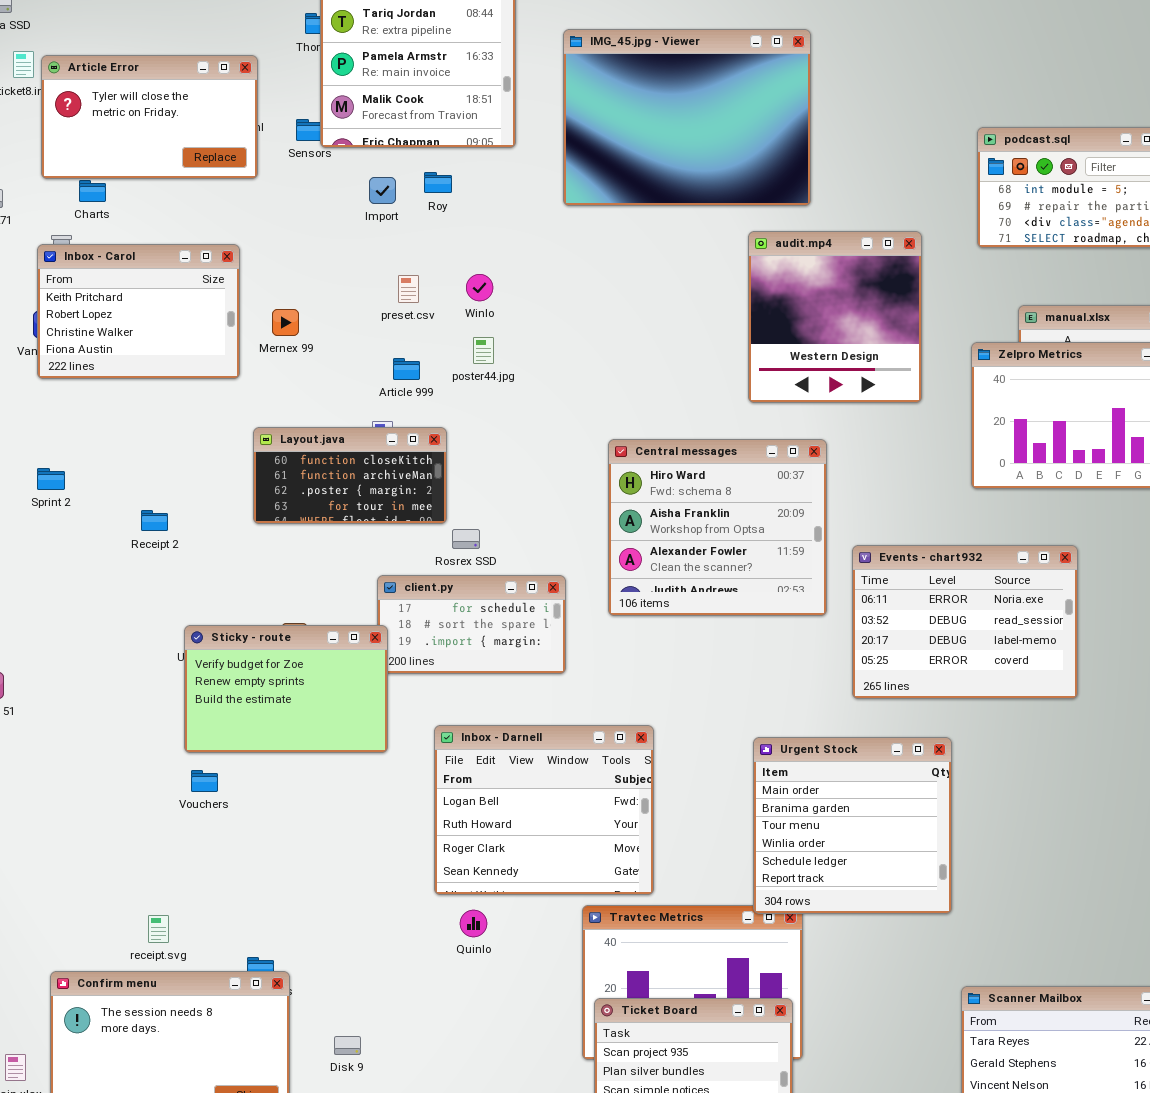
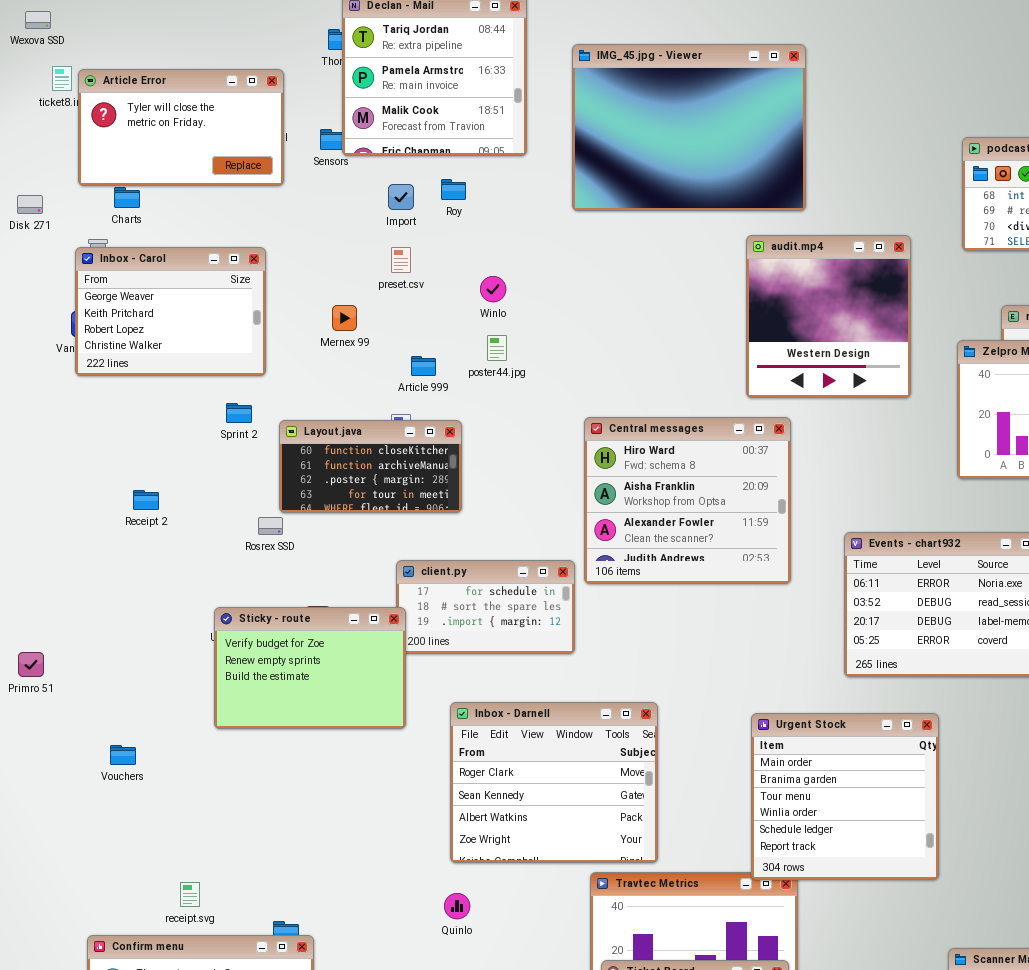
Inbox - Carol: [37,244,240,379] -> [75,247,266,376], scrolled up 1 row
preset.csv: [398,275,419,303] -> [391,247,411,273], moved
Mernex 99: [272,309,299,336] -> [332,305,357,331], moved
Central messages: [608,439,827,616] -> [584,417,791,584], moved
Sprint 2: [37,468,65,490] -> [226,403,252,423], moved
Receipt 2: [141,510,168,531] -> [133,490,159,510], moved
Rosrex SSD: [452,529,480,549] -> [258,517,283,535], moved
Inbox - Darnell: [434,725,654,895] -> [450,702,658,863], scrolled down 2 rows
Vouchers: [191,770,218,792] -> [110,745,136,765], moved
Quinlo: [460,910,487,937] -> [444,893,470,919], moved

